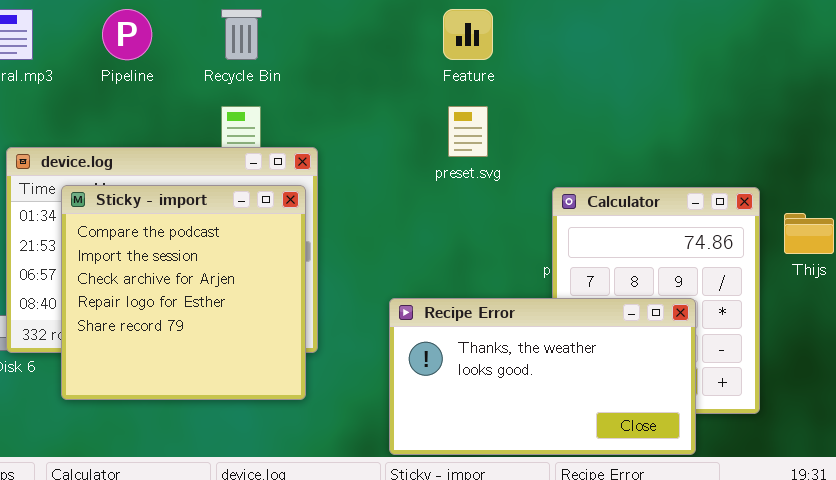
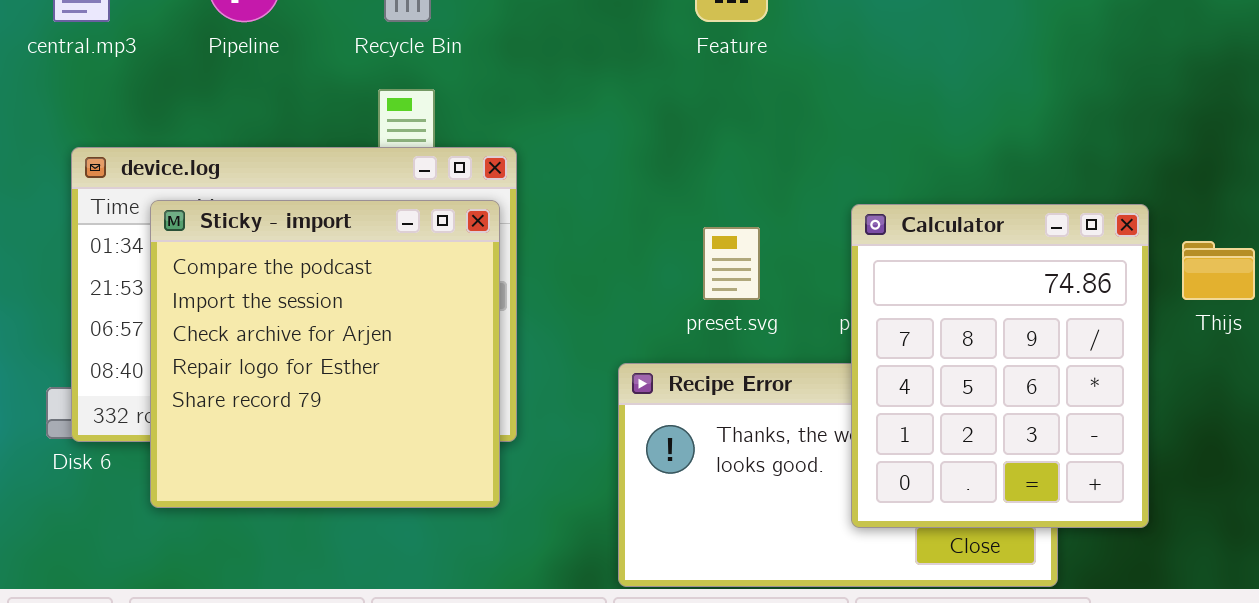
preset.svg: [448,106,488,157] -> [703,227,760,300], moved
Calculator: [552,187,760,414] -> [851,204,1149,528], raised

